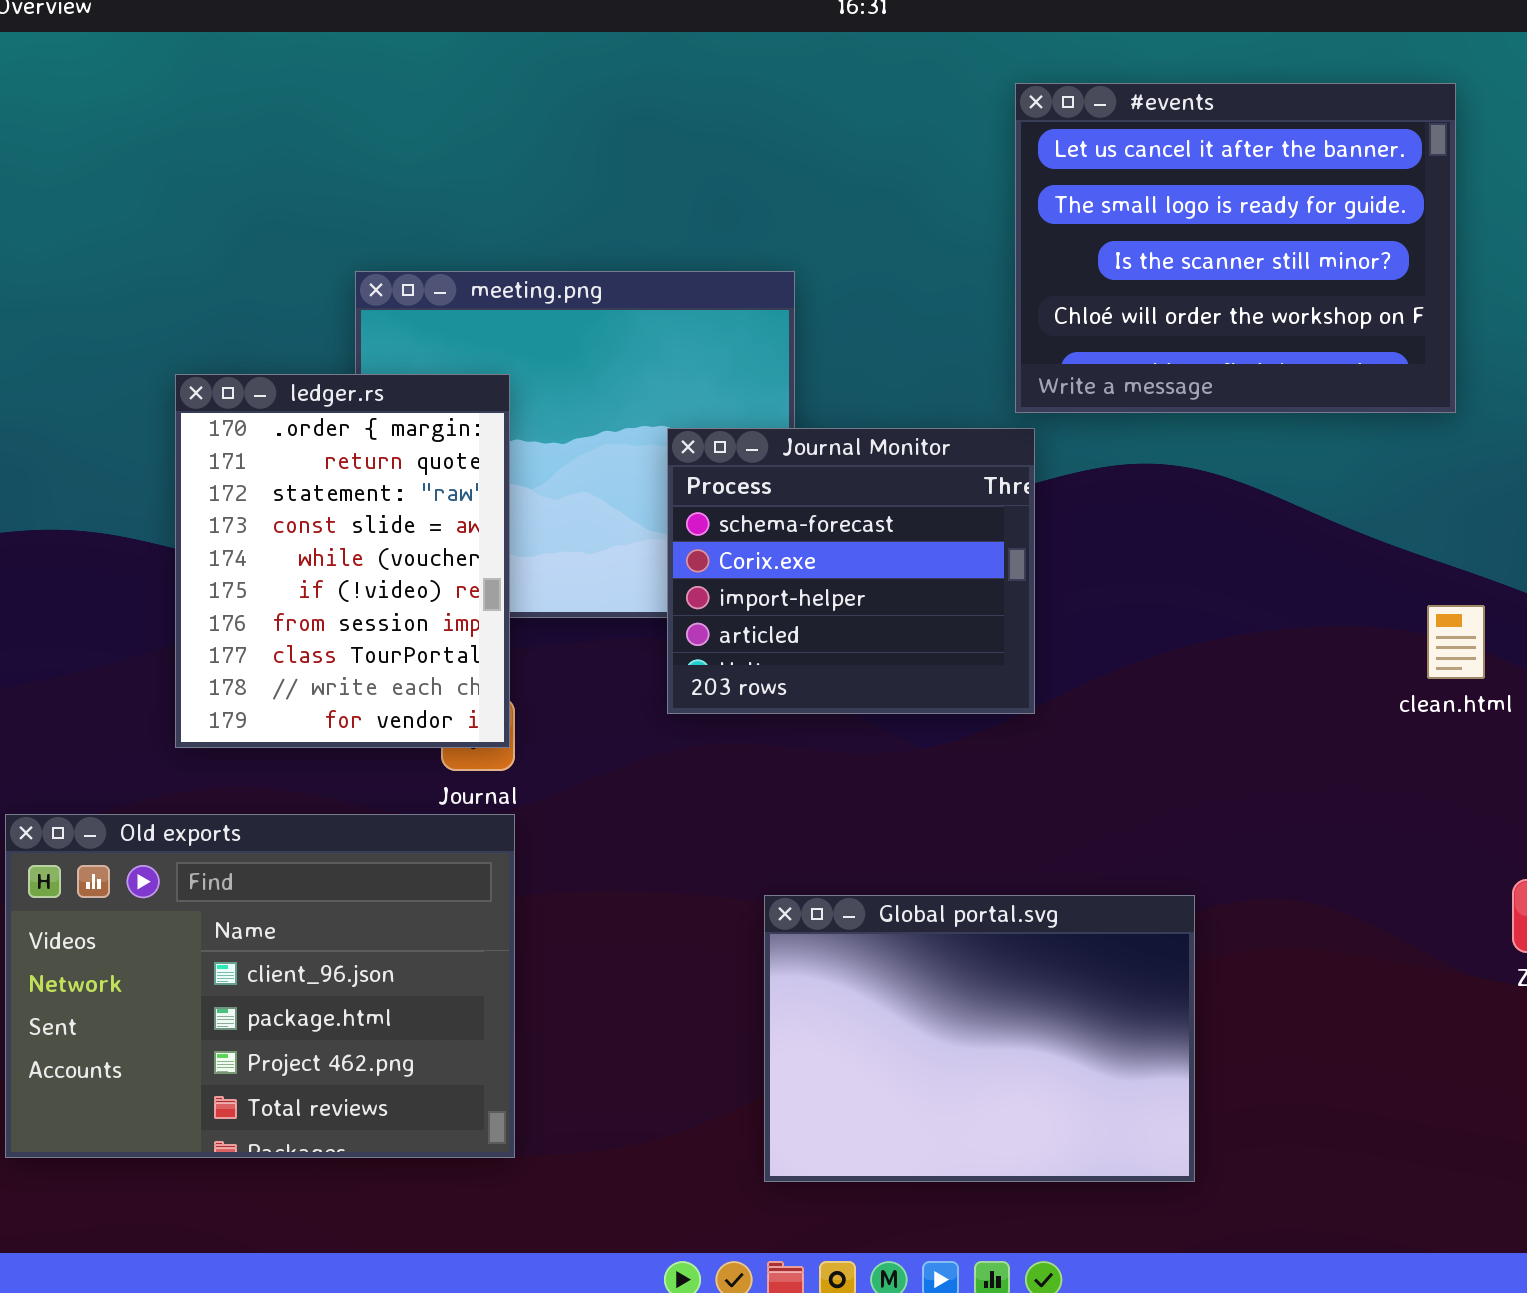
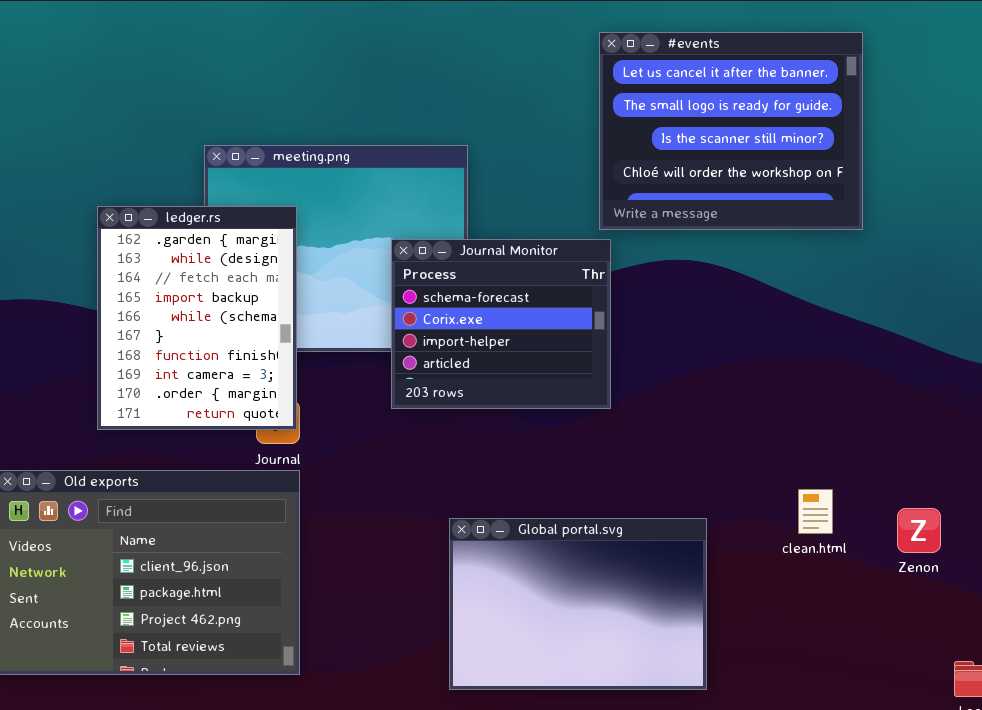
ledger.rs: [175,374,510,748] -> [97,206,297,430], scrolled up 8 rows
clean.html: [1427,605,1485,679] -> [798,489,833,534], moved

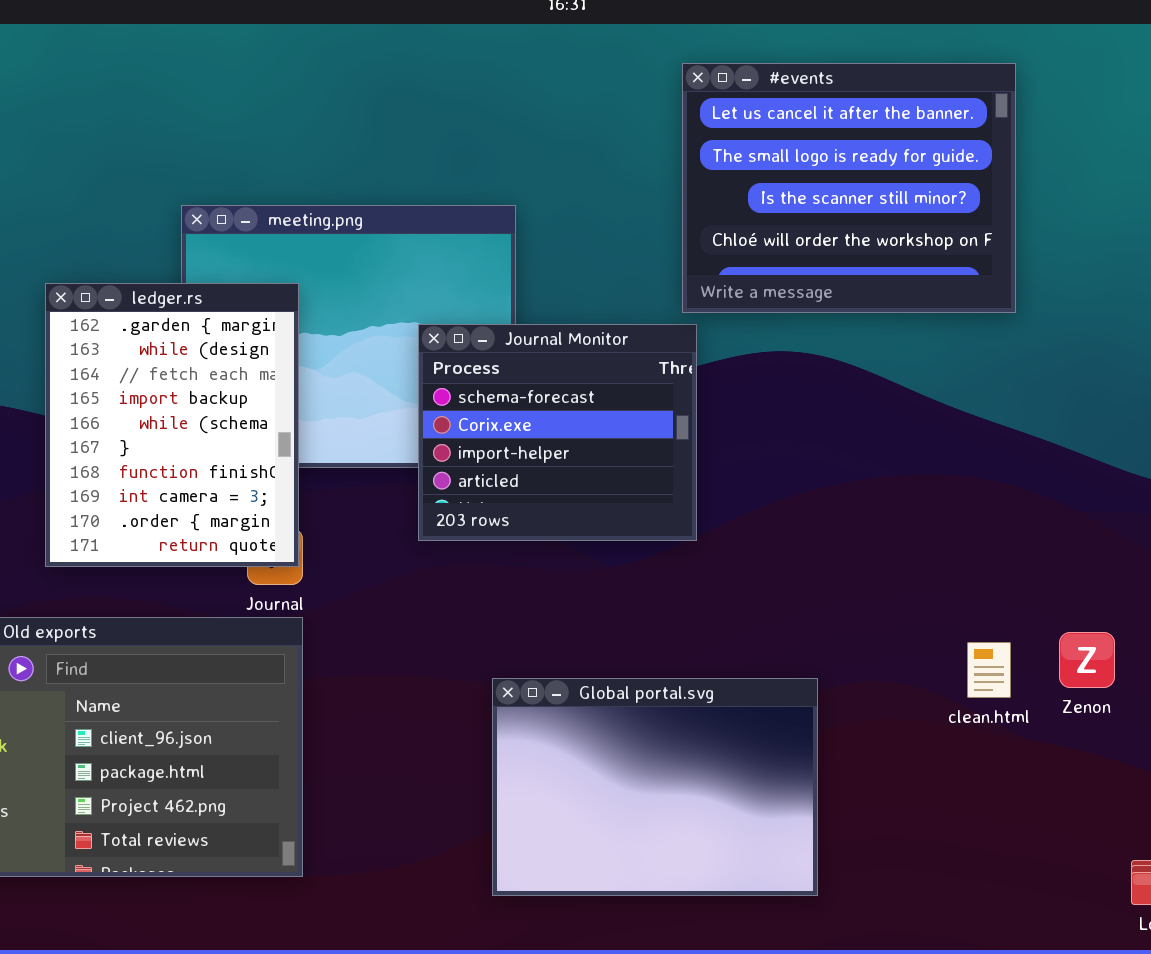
clean.html: [798,489,833,534] -> [967,642,1011,698], moved
Zenon: [897,508,941,553] -> [1059,632,1115,688], moved

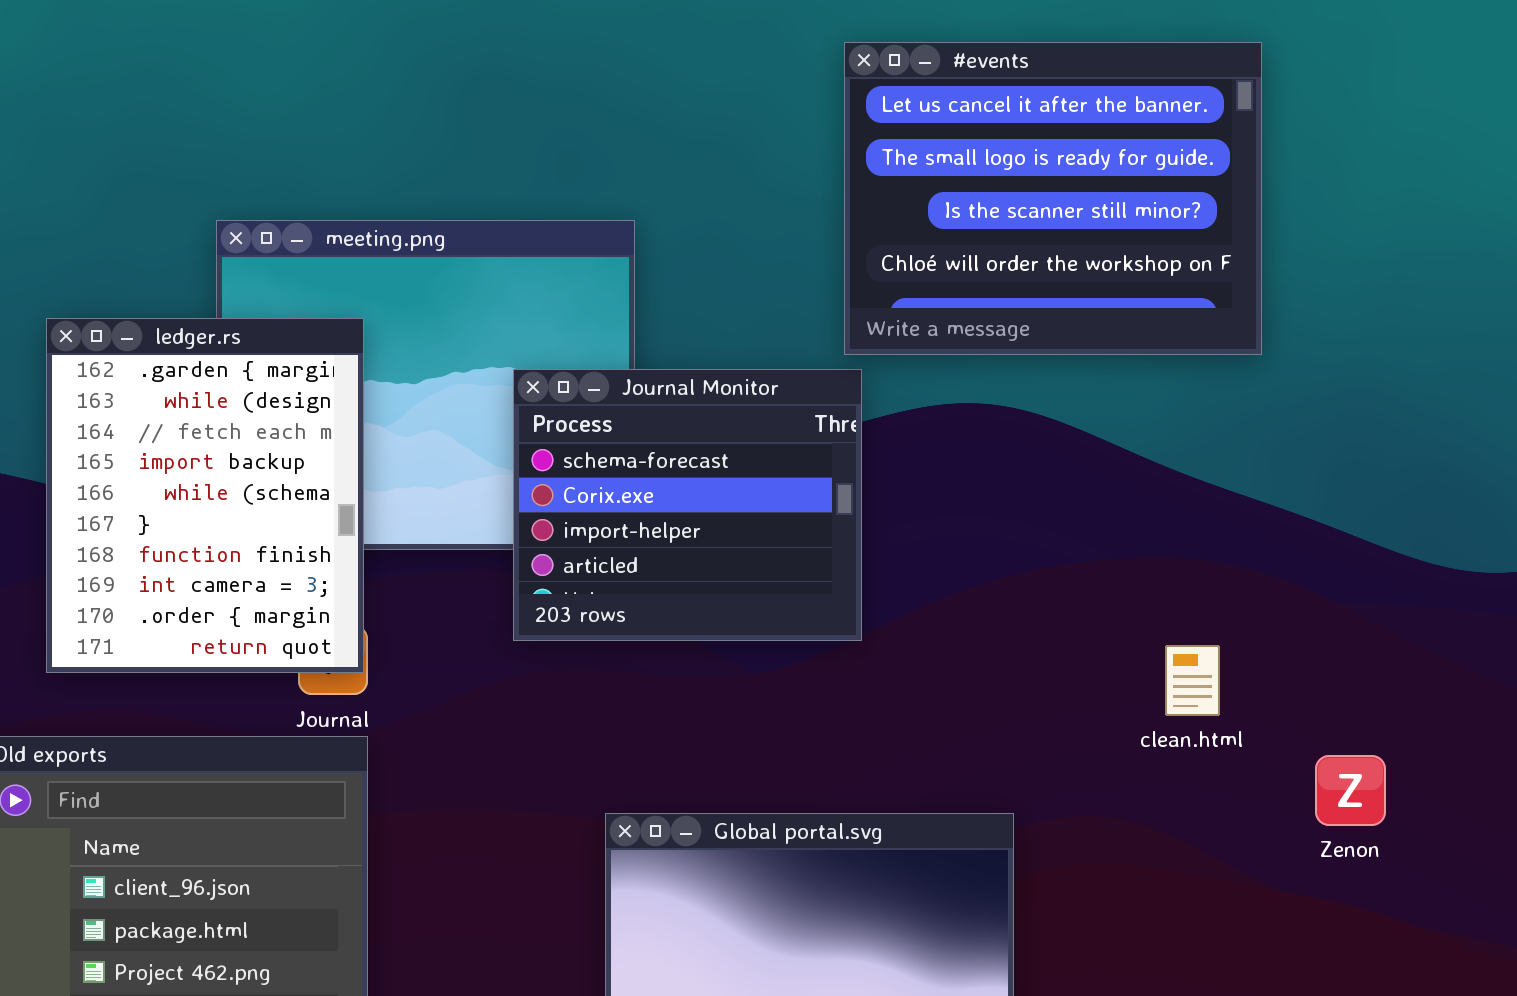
clean.html: [967,642,1011,698] -> [1165,645,1220,716], moved

